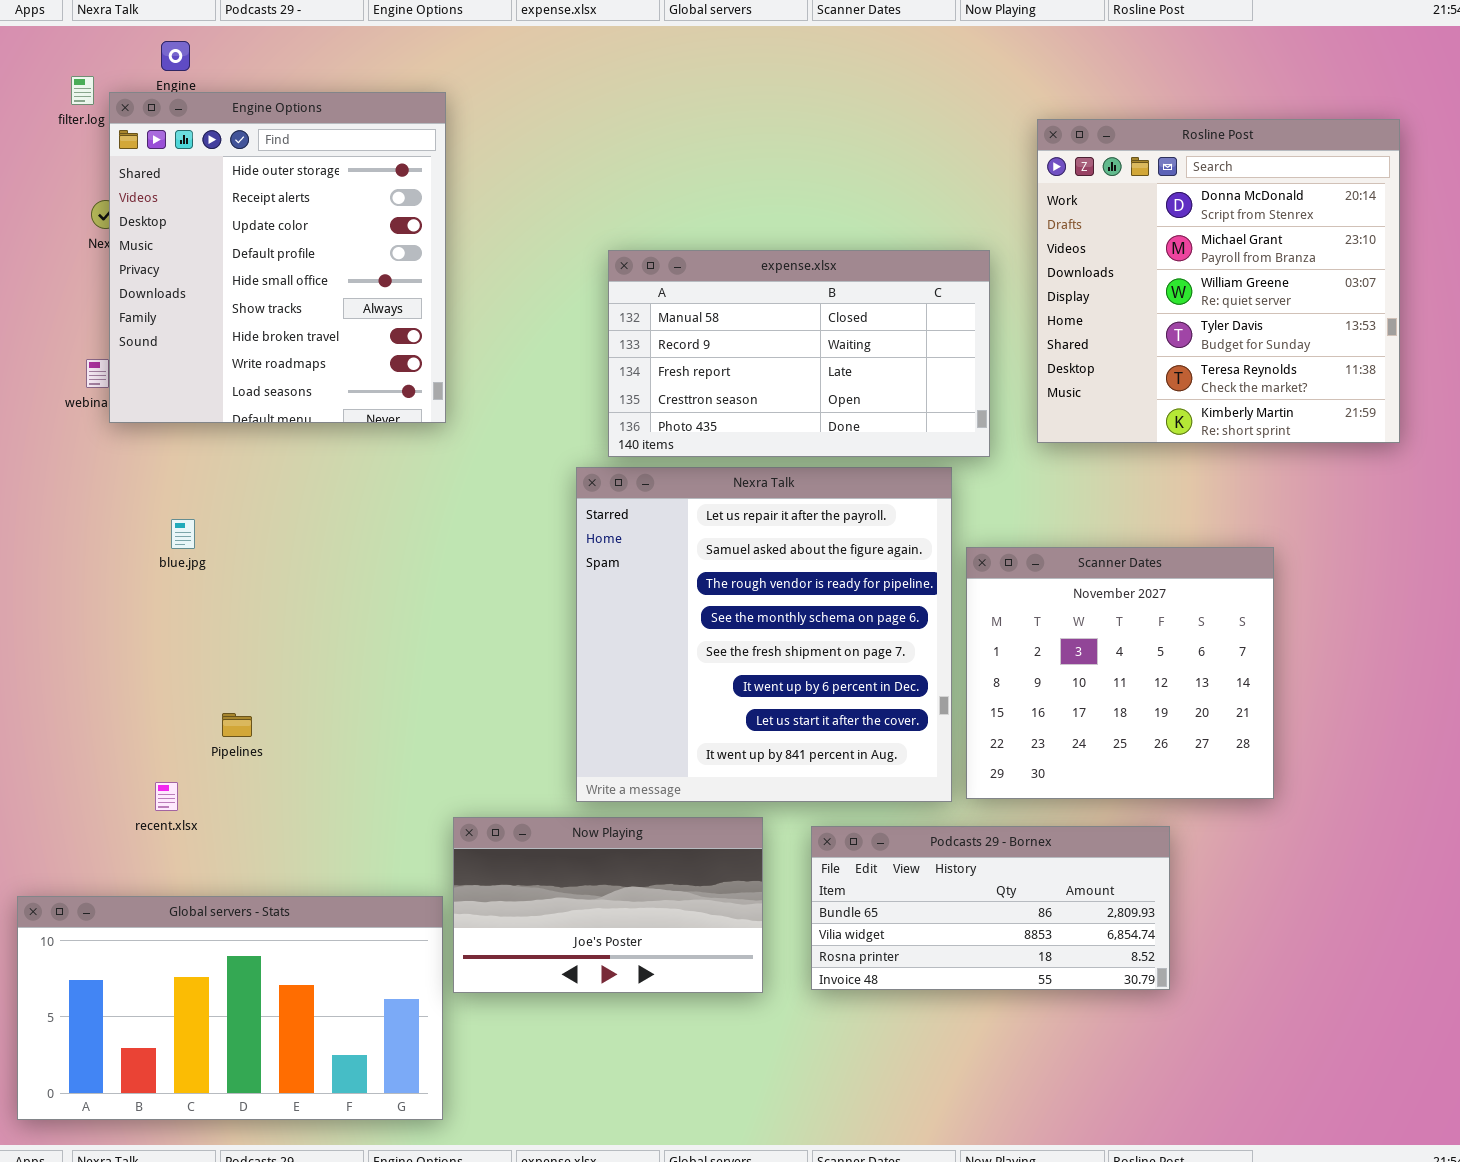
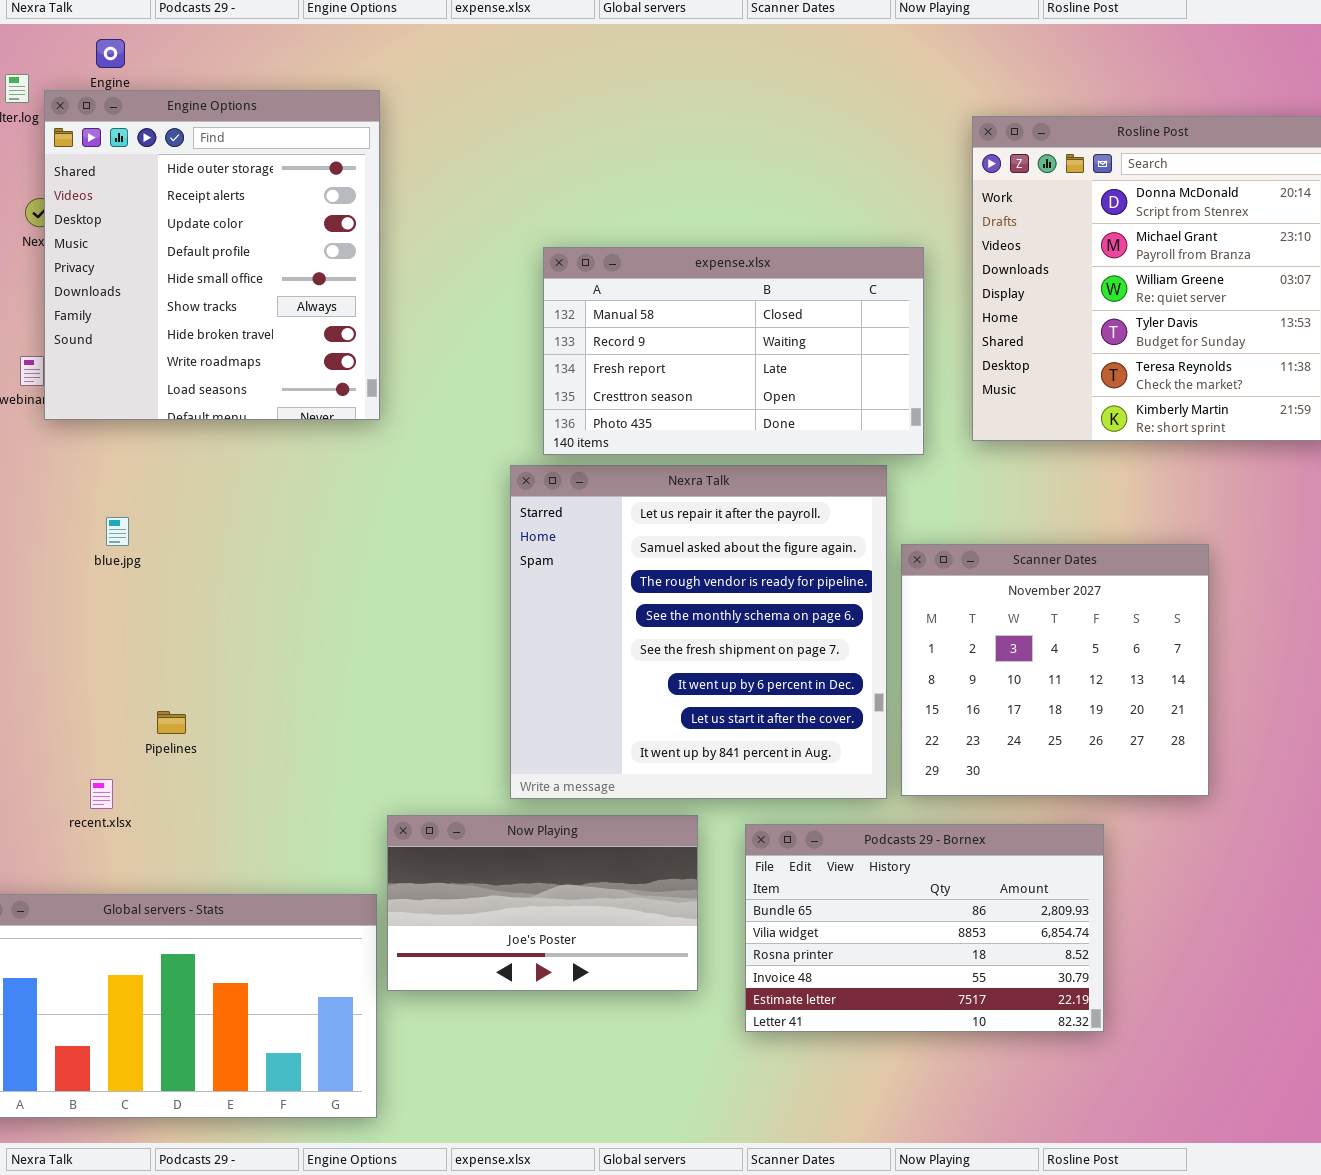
Podcasts 29 - Bornex: [811,826,1170,990] -> [745,824,1104,1032], resized

